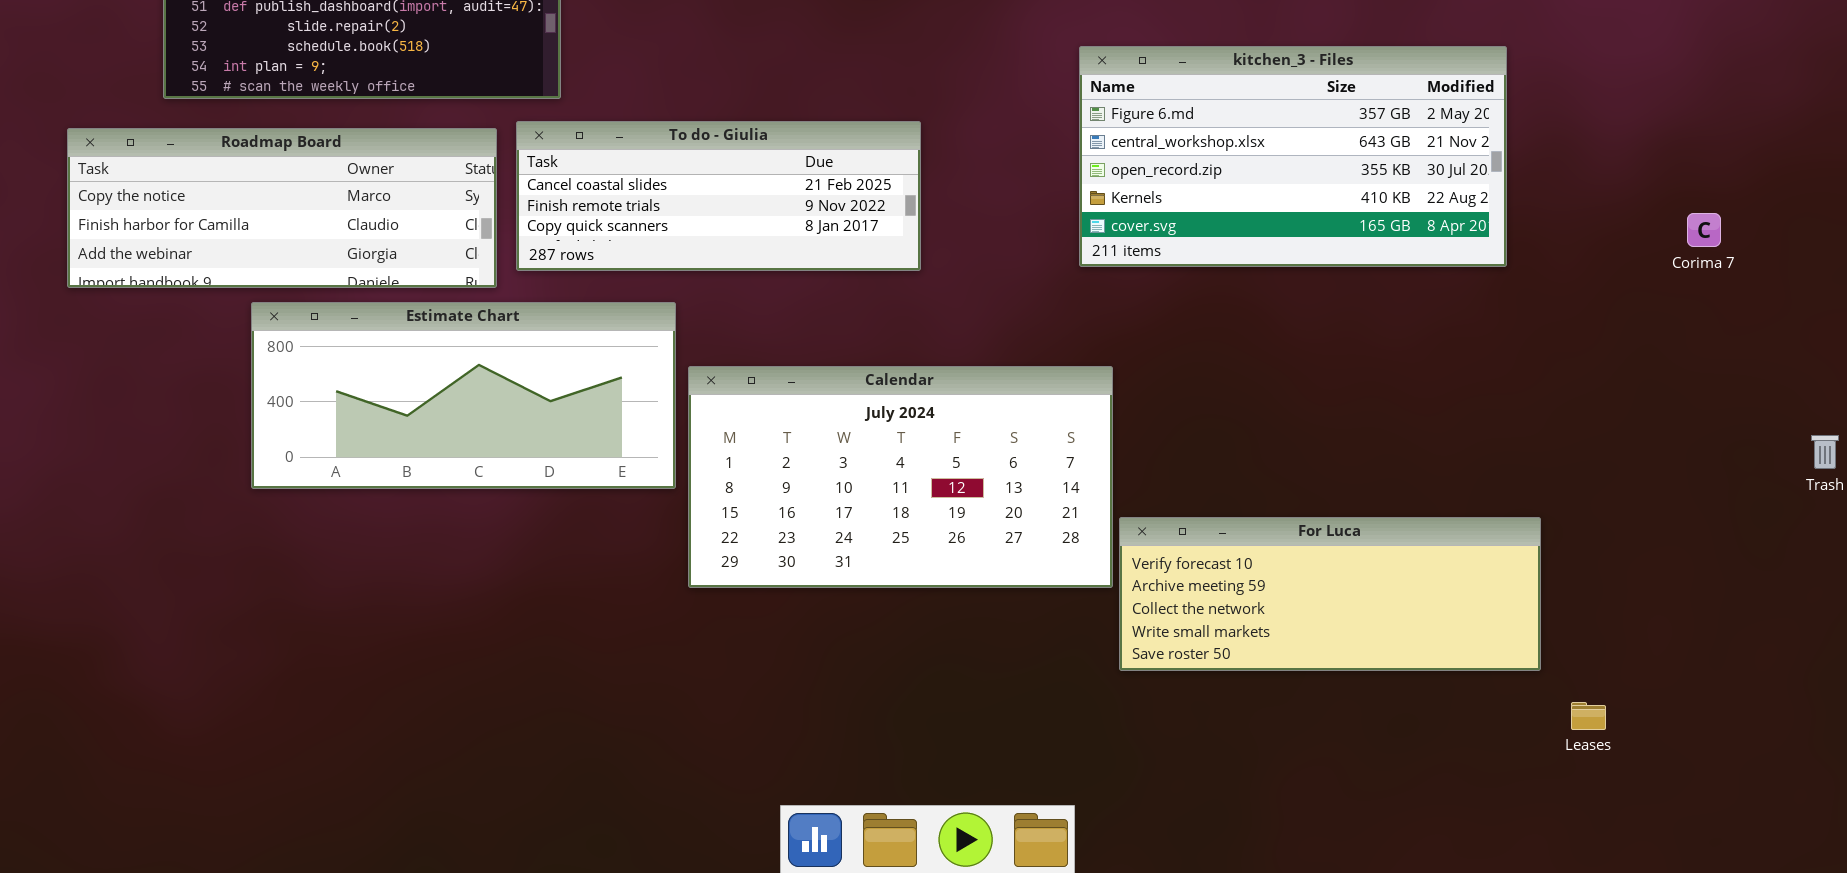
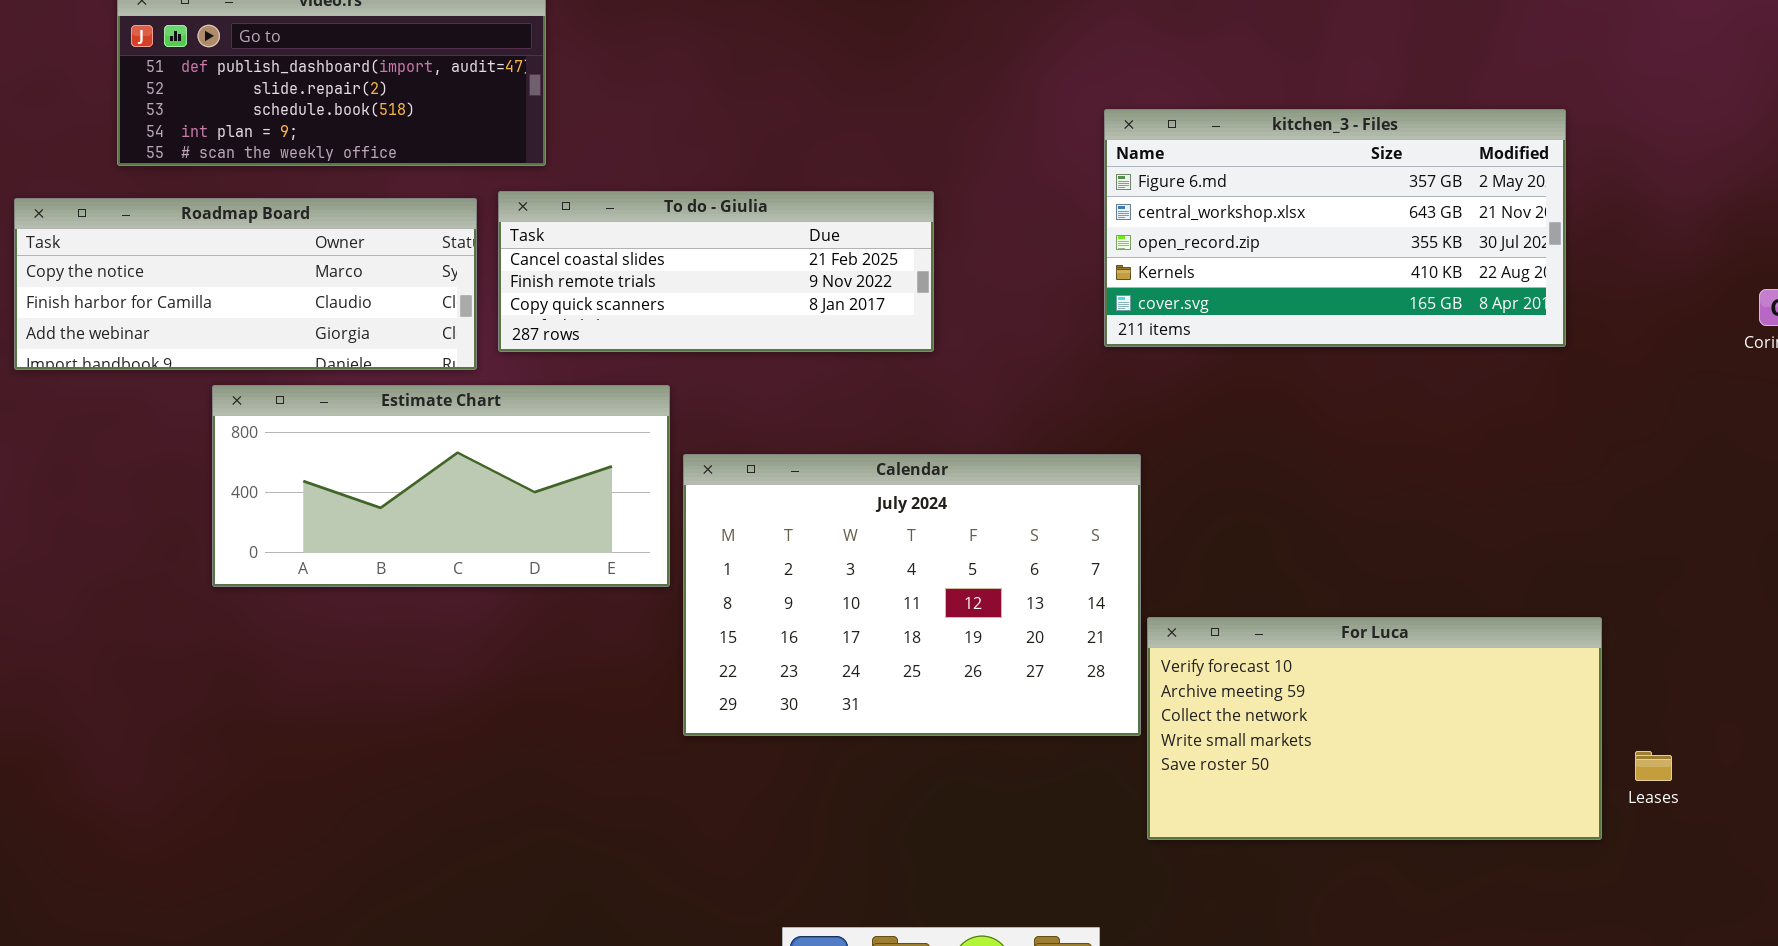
Calendar: [688,366,1113,588] -> [683,454,1141,736], resized
For Luca: [1119,517,1541,671] -> [1147,617,1602,840], resized
Leases: [1571,702,1606,730] -> [1635,751,1672,781], moved

